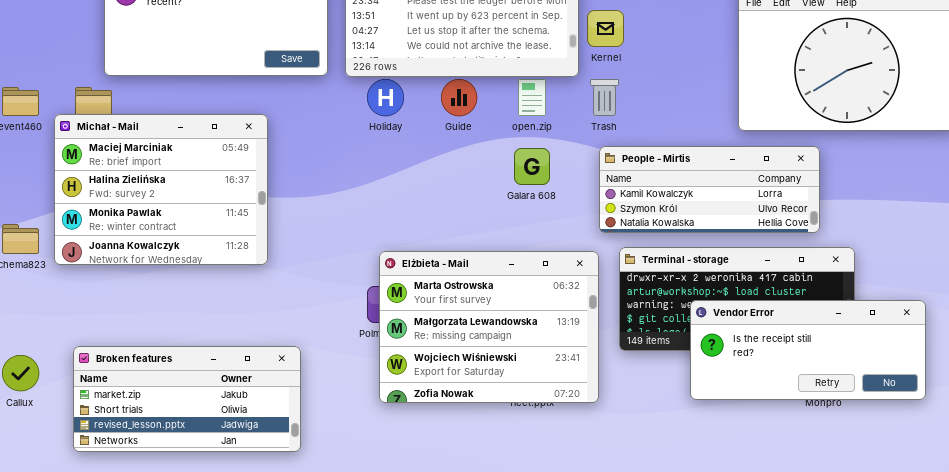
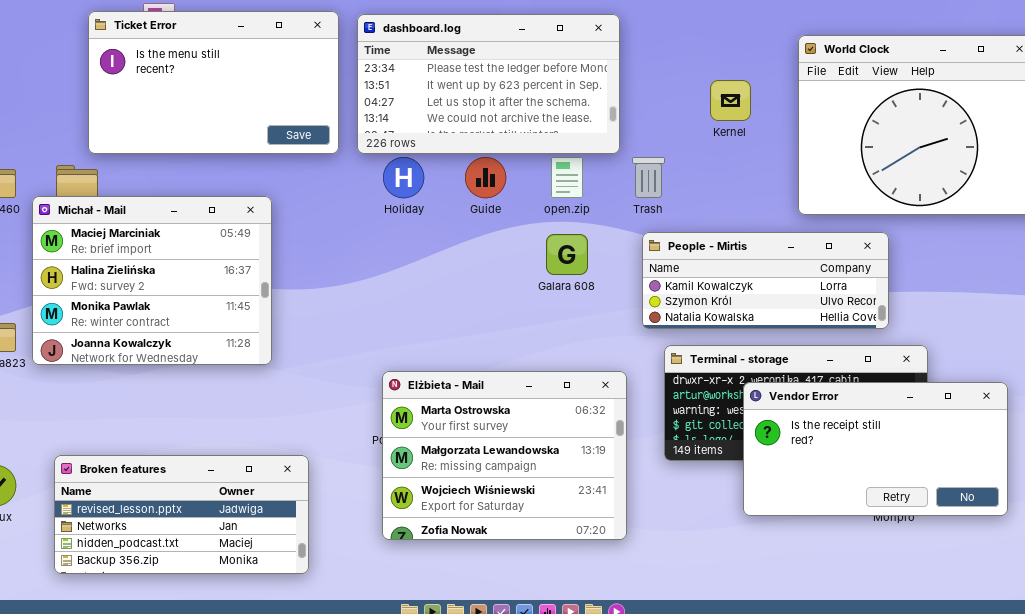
Kernel: [587,10,624,47] -> [710,80,751,121], moved
Elżbieta - Mail: [379,251,599,403] -> [382,371,627,540], moved
Vendor Error: [690,300,926,400] -> [743,382,1008,516], resized
Broken features: [73,346,301,452] -> [54,455,309,574], scrolled down 2 rows

